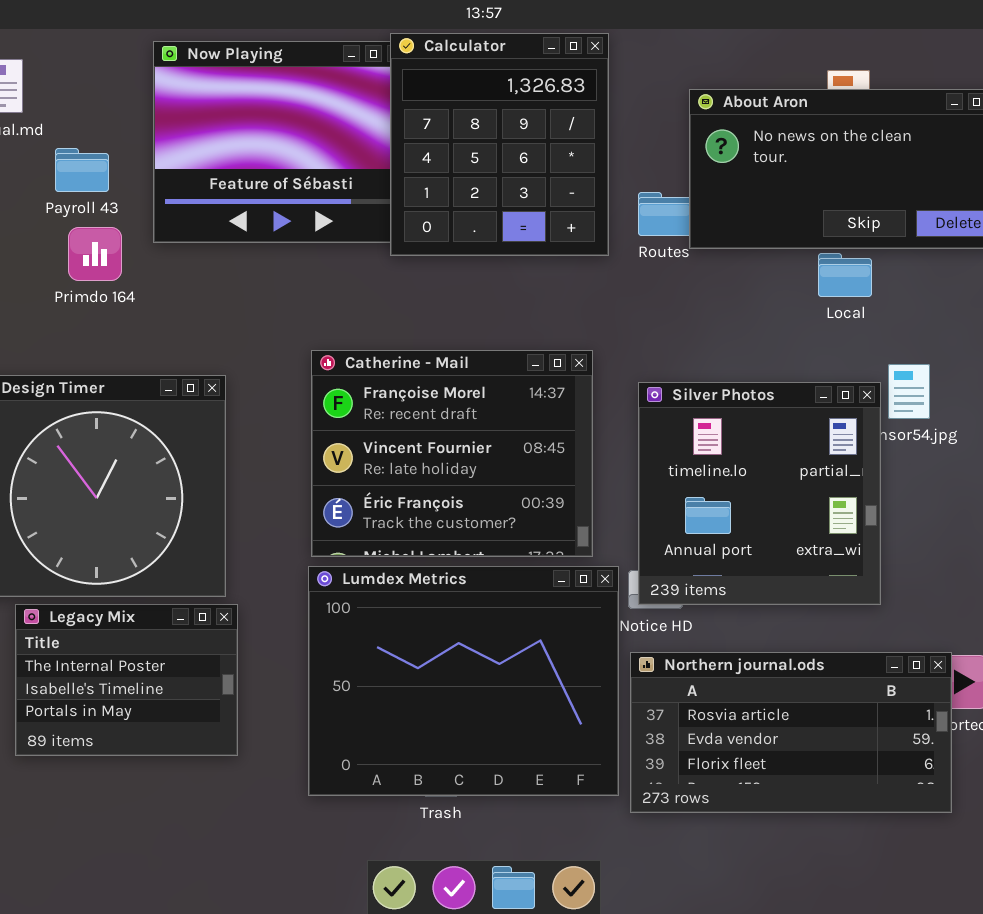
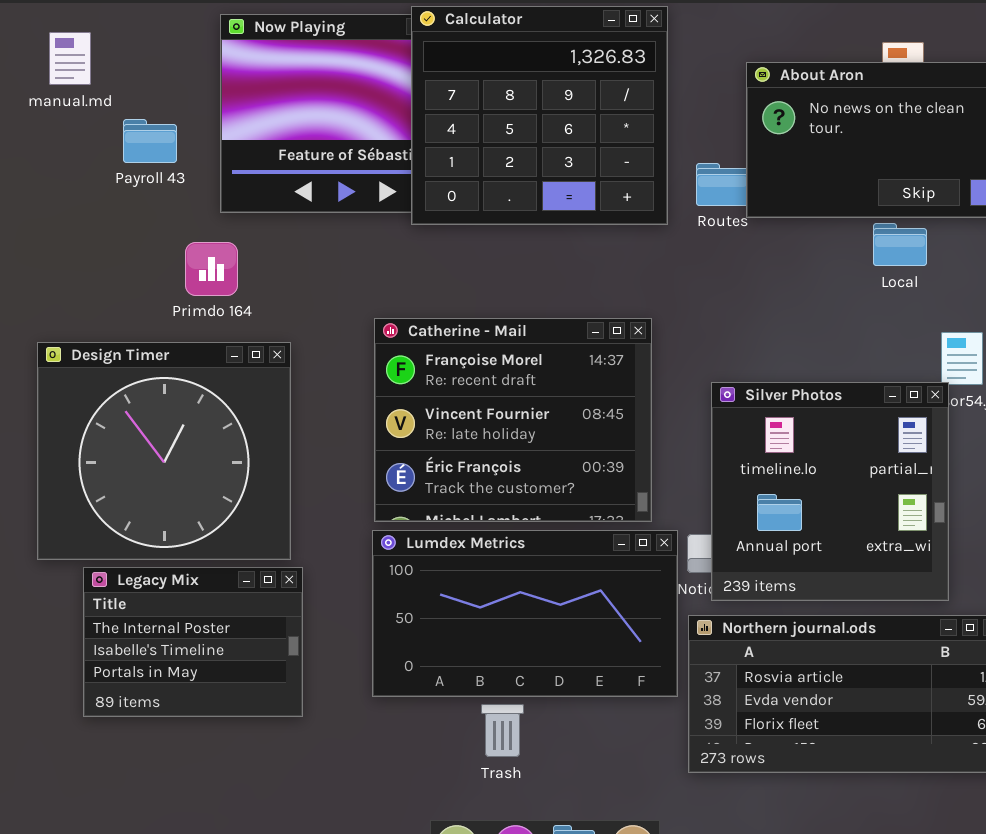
Calculator: [390,33,609,256] -> [411,6,668,225], resized
Primdo 164: [68,227,122,281] -> [185,242,238,296], moved
Silver Photos: [638,382,881,605] -> [711,382,949,601], moved
Lumdex Metrics: [308,566,619,796] -> [372,530,678,697], resized

